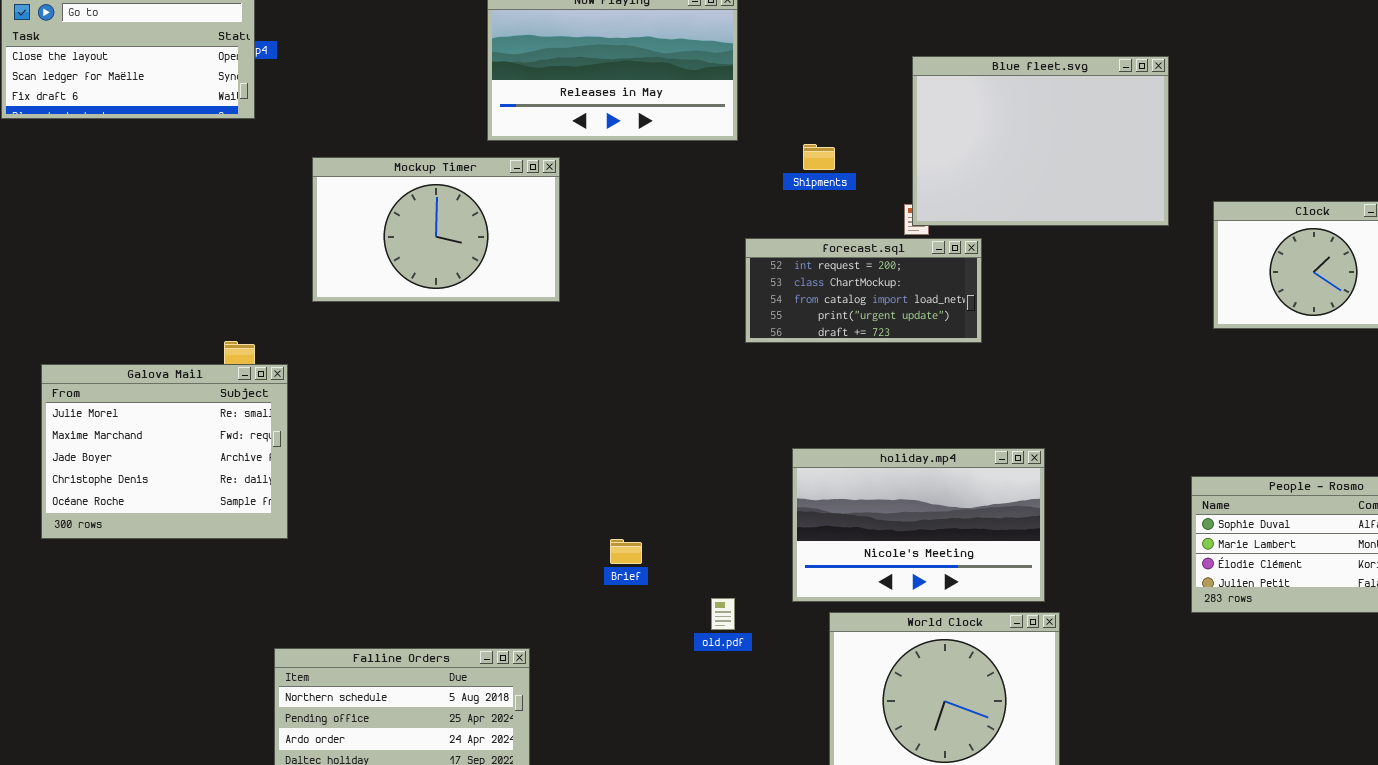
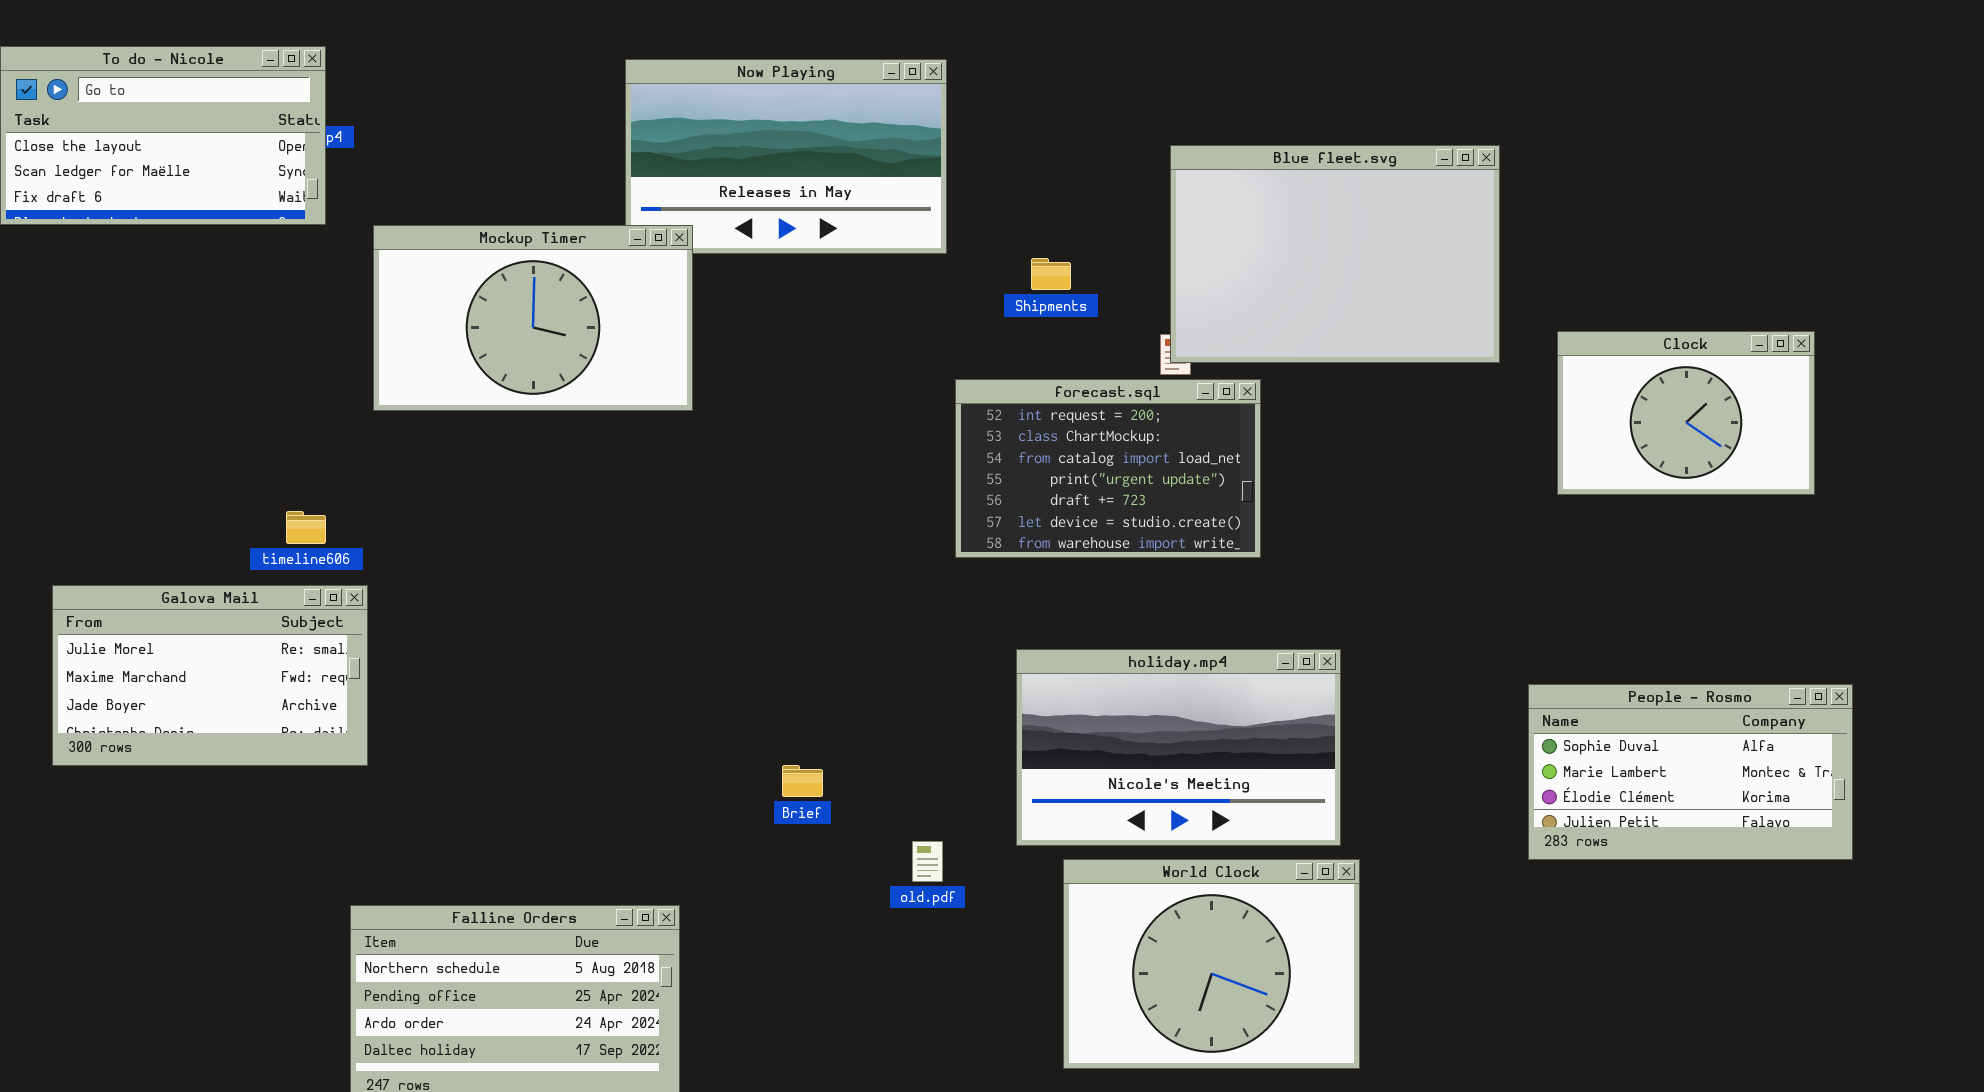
Mockup Timer: [312,157,560,302] -> [373,225,693,411], moved
forecast.sql: [745,238,982,343] -> [955,379,1261,558], resized
Galova Mail: [41,364,288,539] -> [52,585,368,766], resized

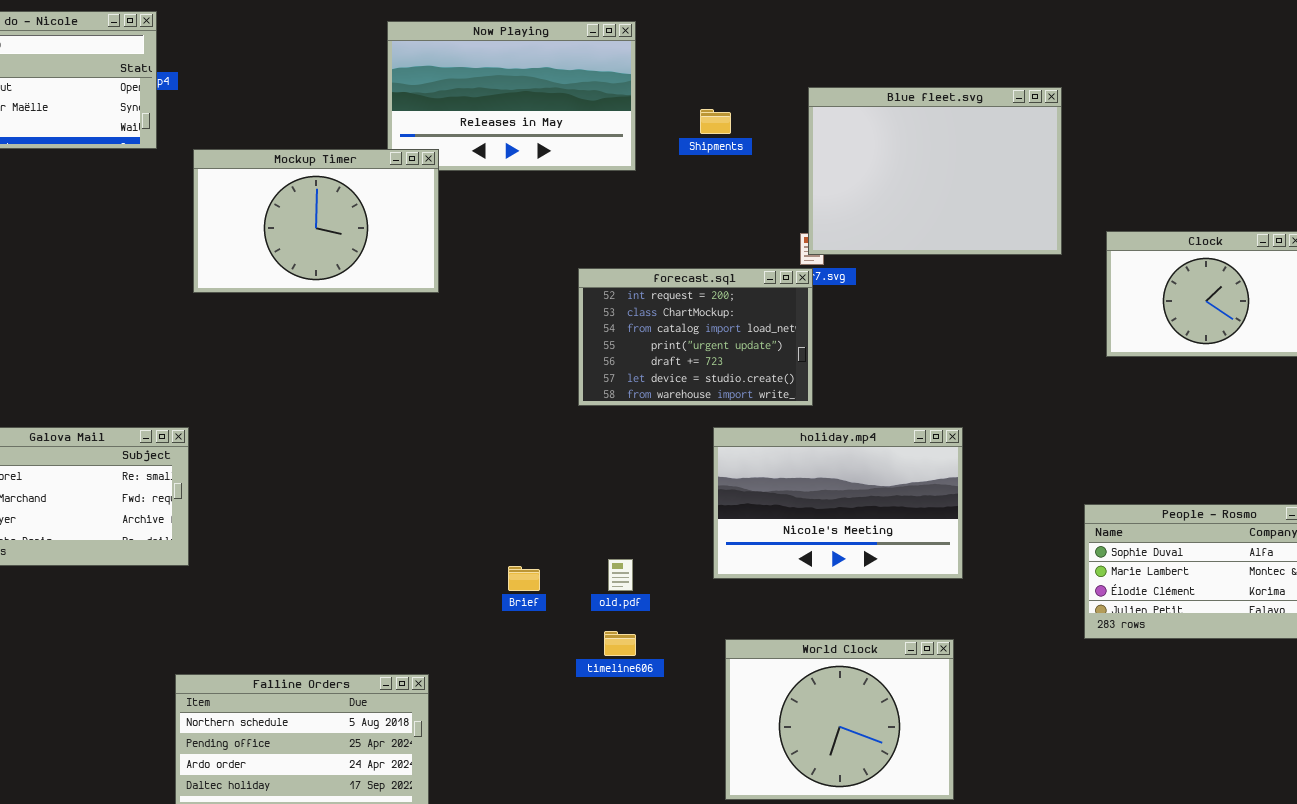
Shipments: [1031,258,1071,290] -> [700,109,731,134], moved
forecast.sql: [955,379,1261,558] -> [578,268,813,406], moved
timeline606: [286,511,326,544] -> [604,631,636,656], moved
holiday.mp4: [1016,649,1341,846] -> [713,427,963,579], moved
old.pdf: [912,841,943,882] -> [608,559,633,591], moved

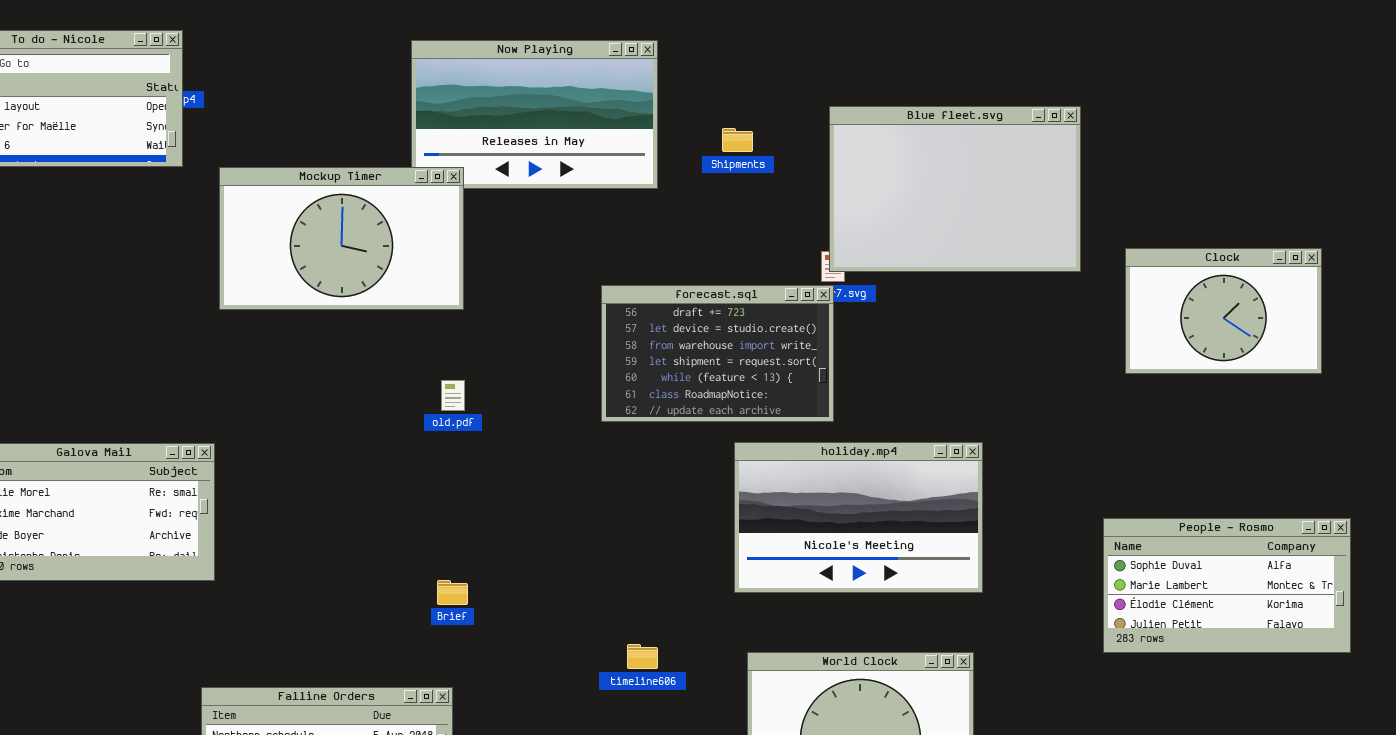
forecast.sql: [578,268,813,406] -> [601,285,834,422], scrolled down 4 rows
old.pdf: [608,559,633,591] -> [441,380,465,411], moved
Brief: [508,566,540,591] -> [437,580,468,605], moved

